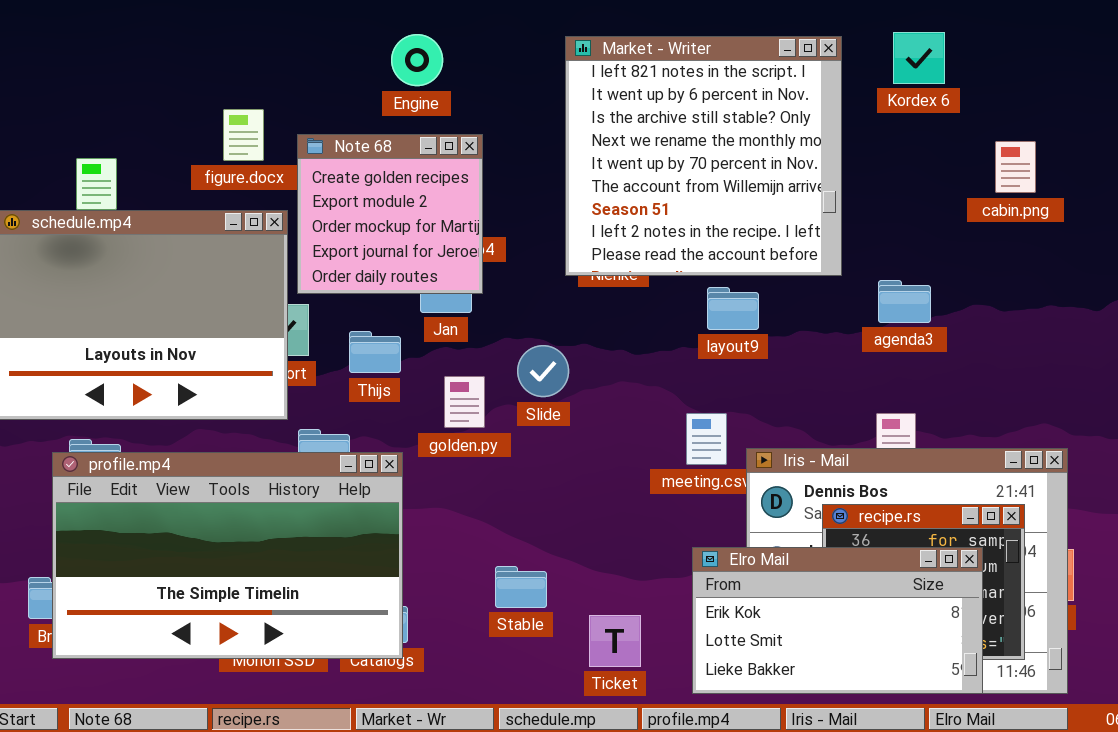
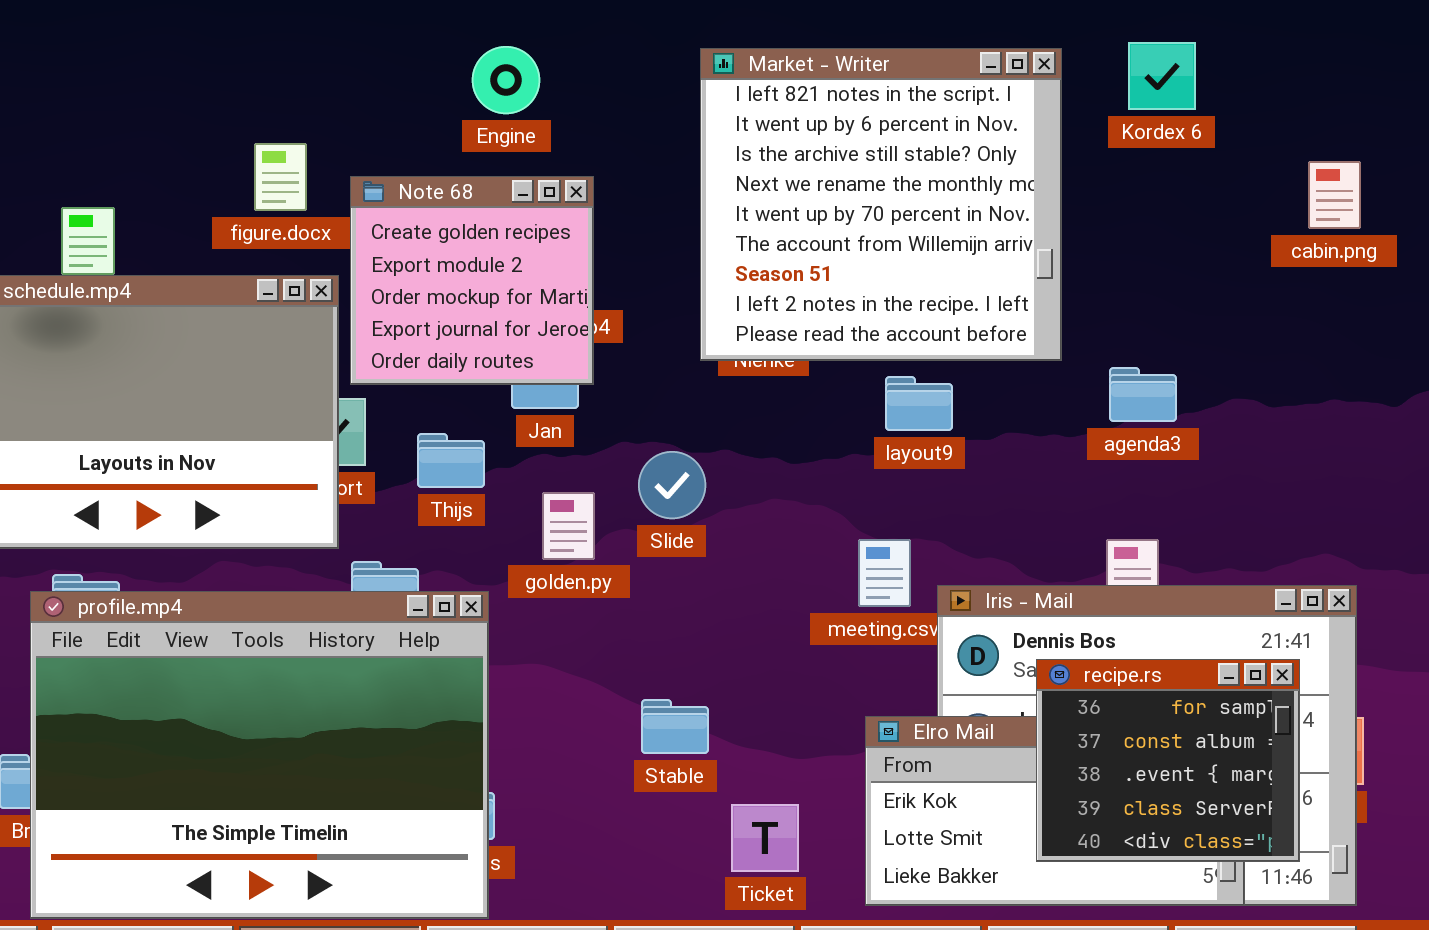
cabin.png: [995,141,1036,193] -> [1308,161,1361,229], moved
profile.mp4: [52,452,403,659] -> [30,591,489,919], resized
recipe.rs: [822,504,1025,660] -> [1036,659,1300,862], raised
Stable: [495,566,547,608] -> [641,699,709,754], moved

